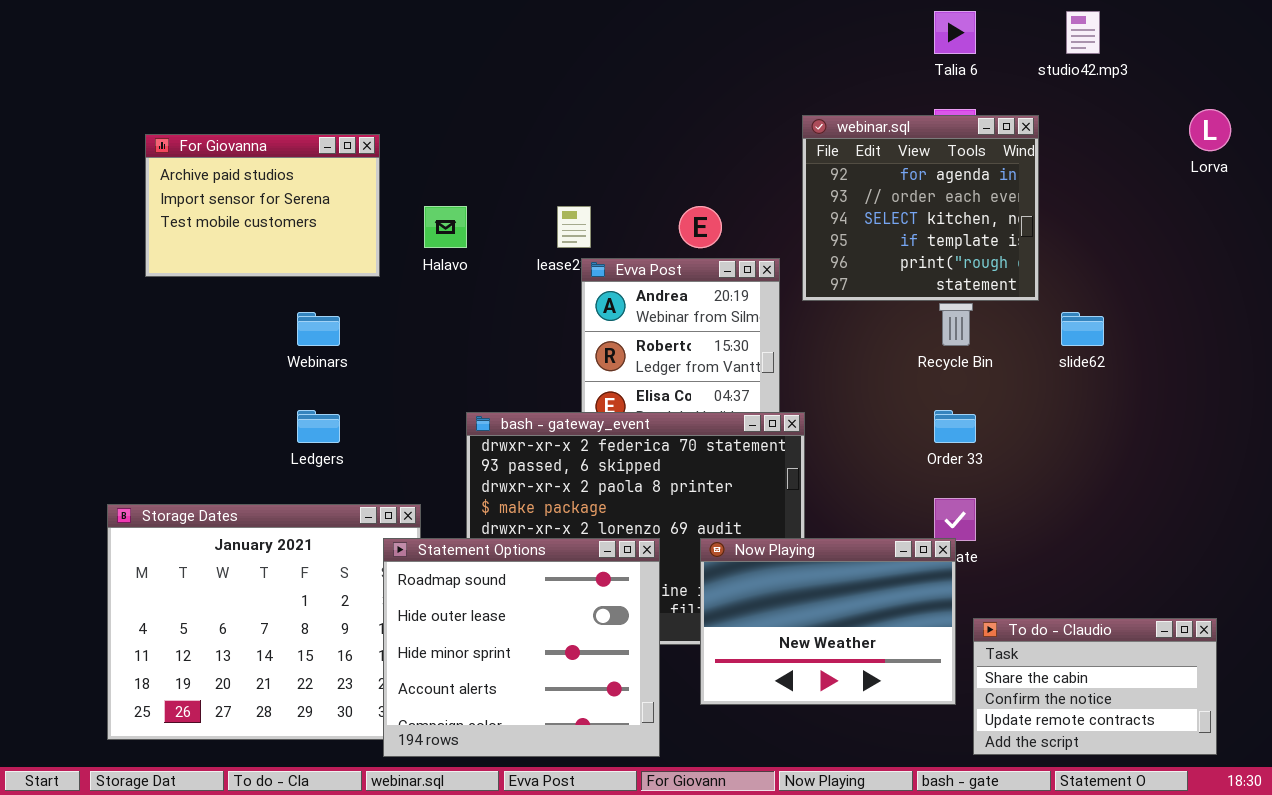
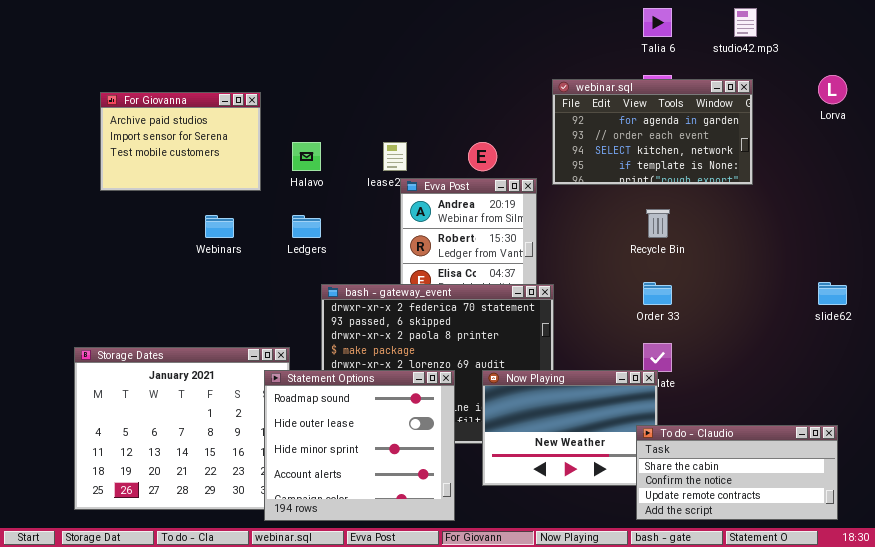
webinar.sql: [802,115,1039,301] -> [552,79,753,185], resized
slide62: [1061,312,1104,346] -> [818,282,847,305], moved
Ledgers: [297,410,340,443] -> [292,215,321,238], moved
To do - Claudio: [973,618,1217,755] -> [636,425,838,520], resized

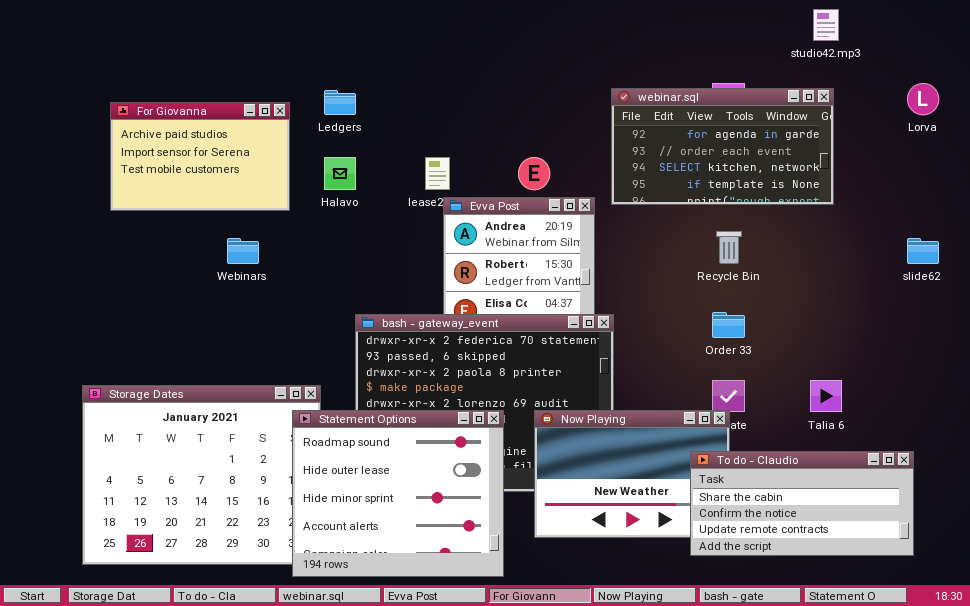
Talia 6: [643,8,672,37] -> [810,380,842,412], moved
Ledgers: [292,215,321,238] -> [324,90,356,115], moved
slide62: [818,282,847,305] -> [907,238,939,264], moved
To do - Claudio: [636,425,838,520] -> [690,451,914,556], moved

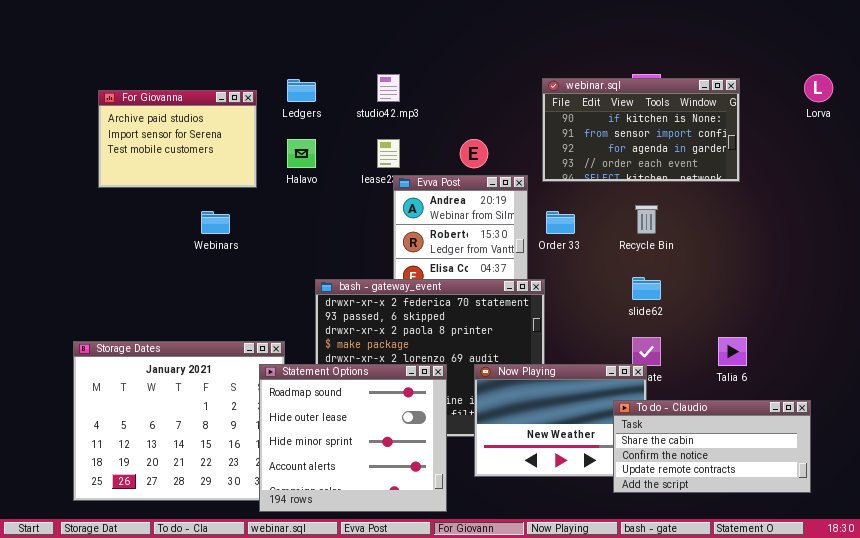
studio42.mp3: [813,9,839,41] -> [377,74,400,102], moved
webinar.sql: [611,88,834,205] -> [542,78,740,182], scrolled up 2 rows
slide62: [907,238,939,264] -> [632,277,661,300], moved
Order 33: [712,312,745,338] -> [546,211,575,234], moved

